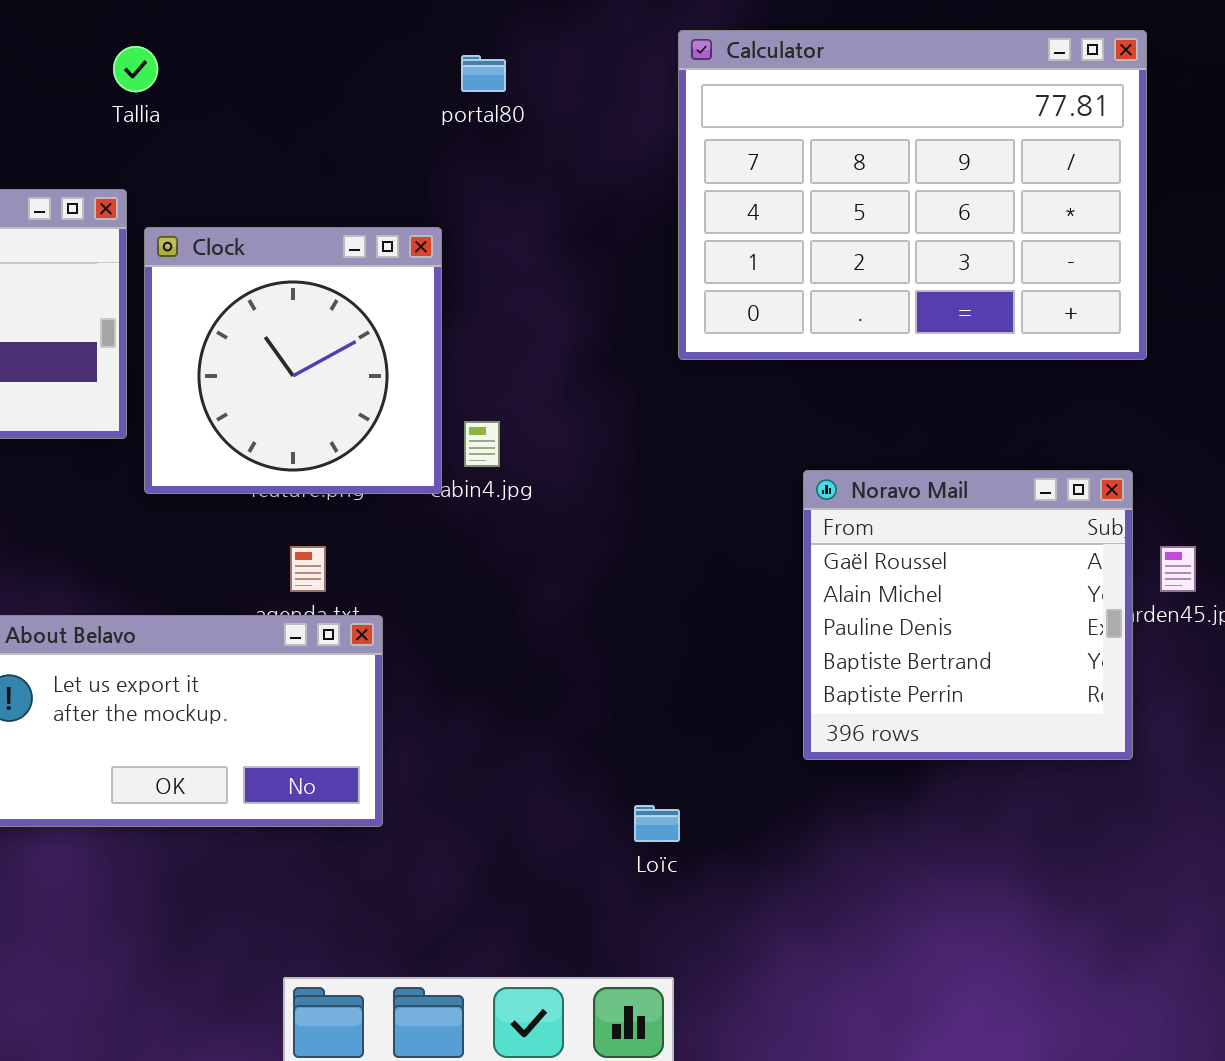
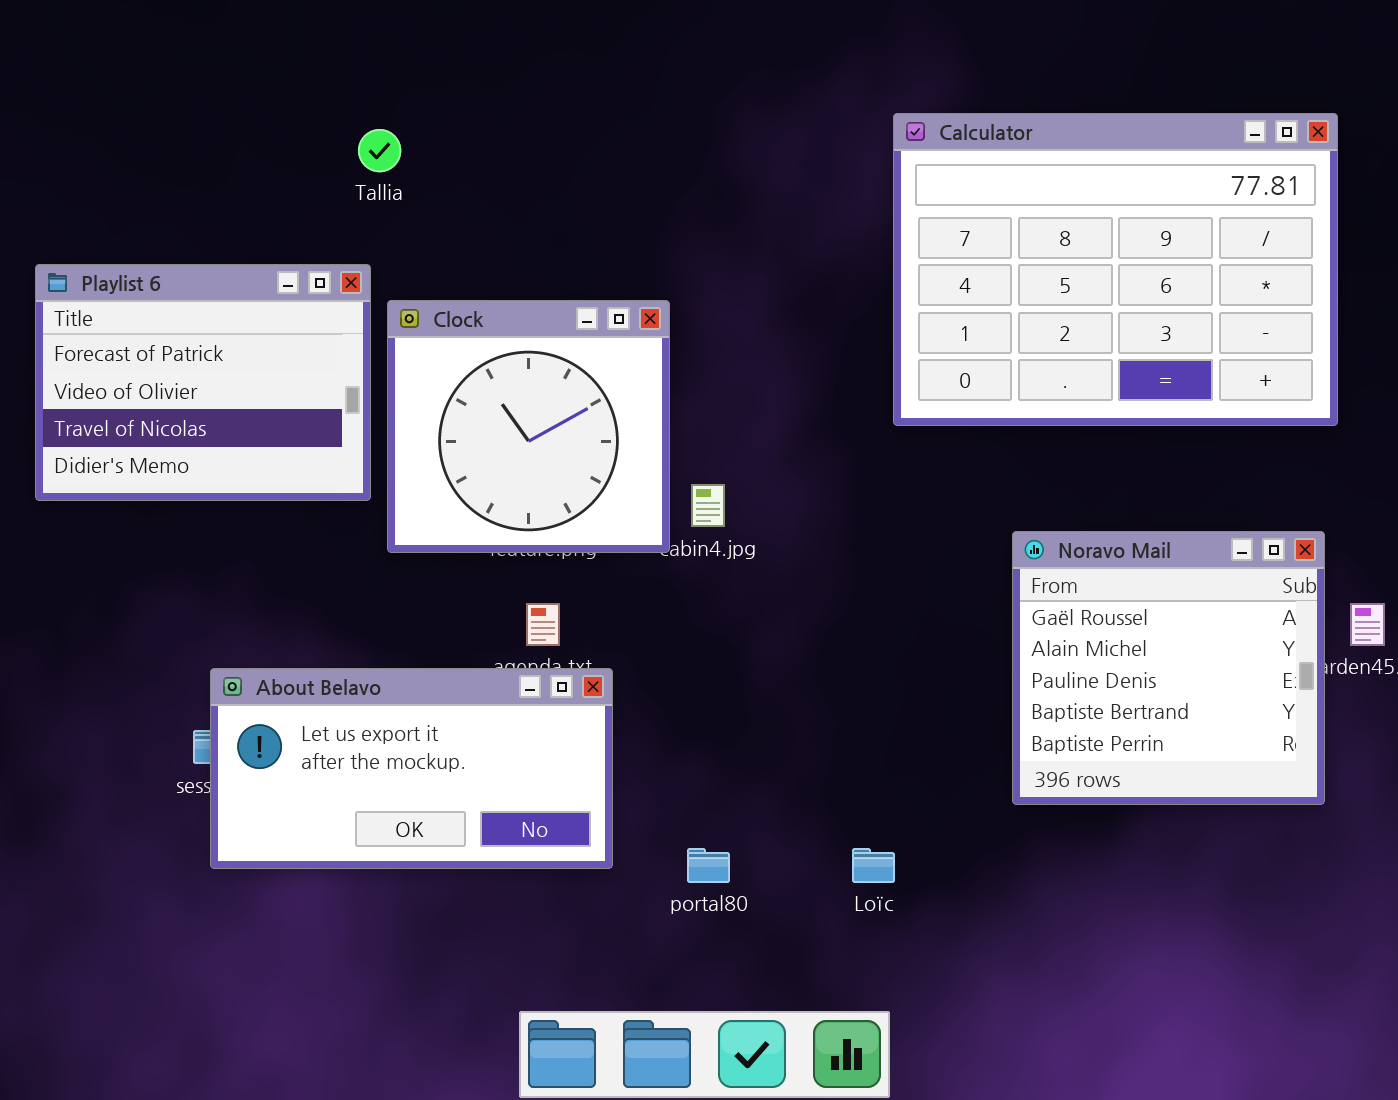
portal80: [461,55,506,92] -> [687,848,730,883], moved

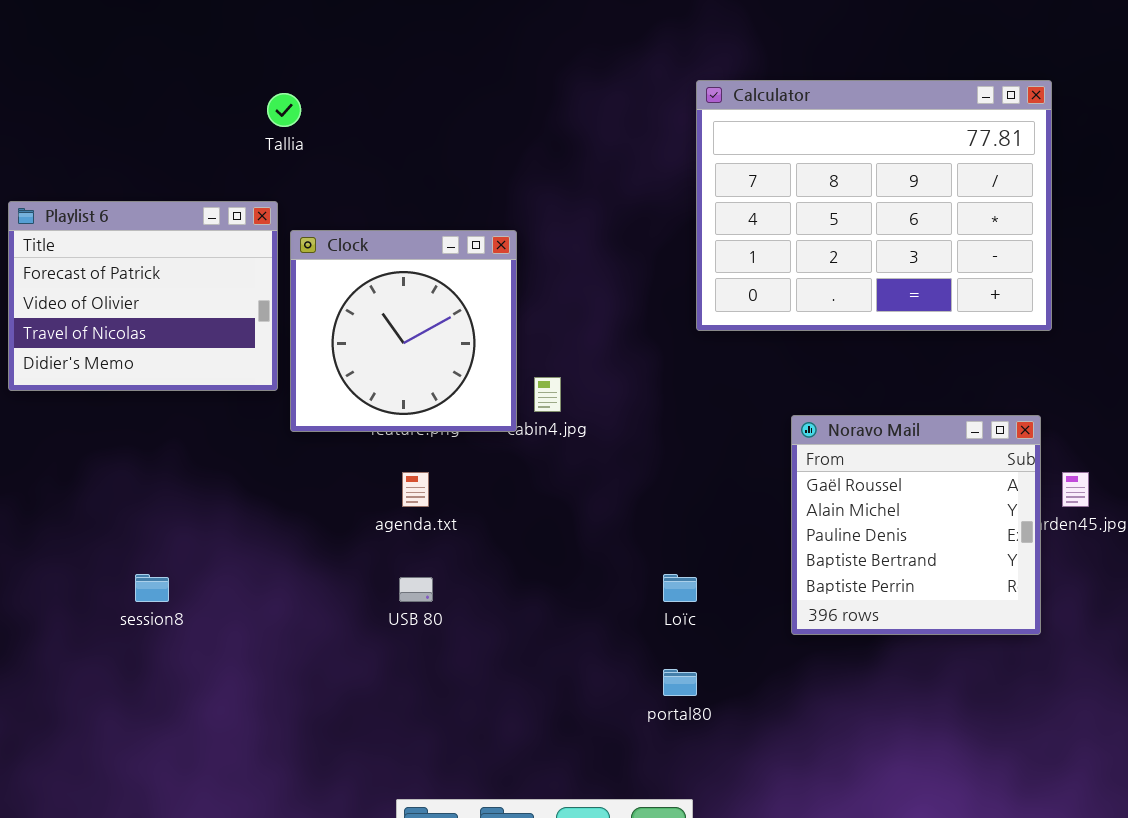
About Belavo: [210,668,613,869] -> none, closed
portal80: [687,848,730,883] -> [663,669,697,696], moved
Loïc: [852,848,895,883] -> [663,574,697,602], moved

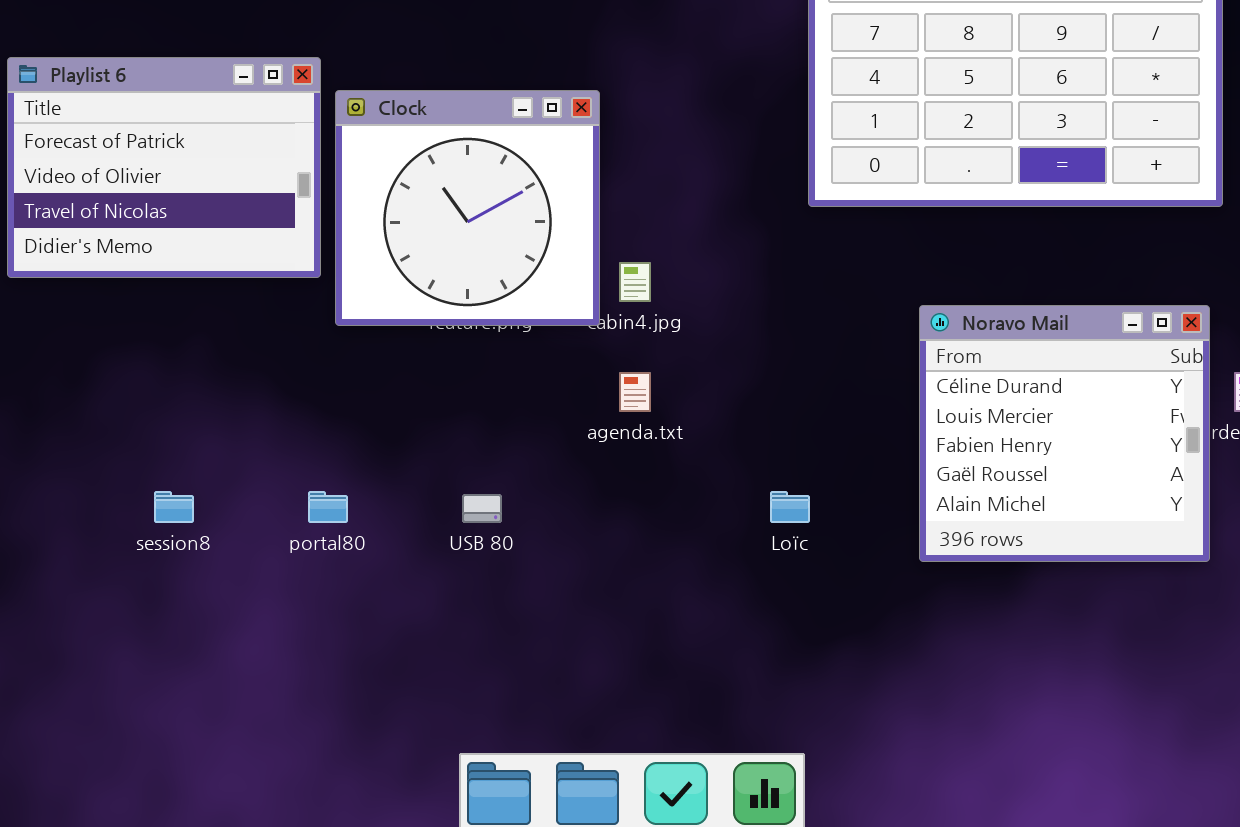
Noravo Mail: [791,415,1041,635] -> [919,305,1210,562], scrolled up 3 rows
agenda.txt: [402,472,429,507] -> [619,372,651,412], moved
portal80: [663,669,697,696] -> [308,491,348,523], moved

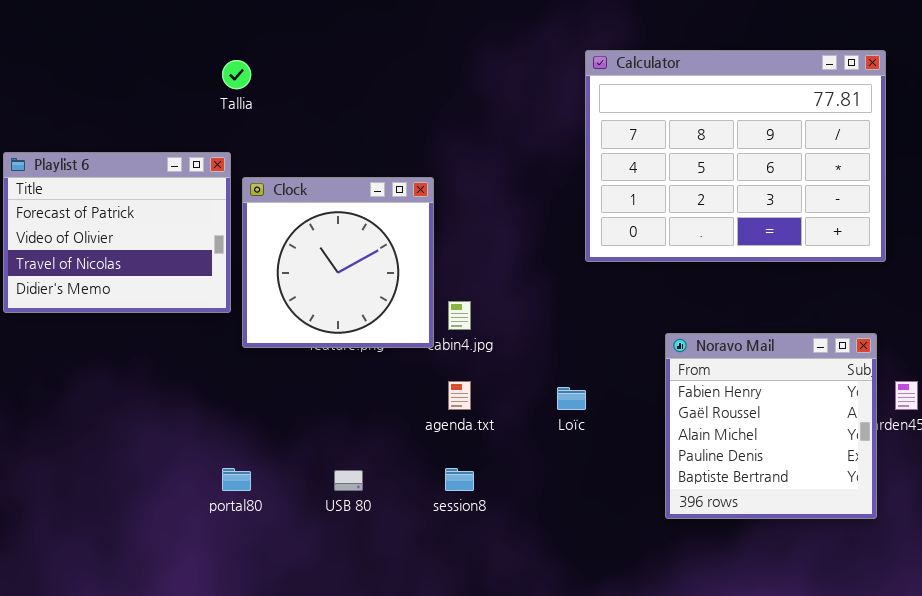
Noravo Mail: [919,305,1210,562] -> [665,333,877,519], scrolled down 2 rows
session8: [154,491,194,523] -> [445,468,474,491], moved
Loïc: [770,491,810,523] -> [557,387,586,410], moved

